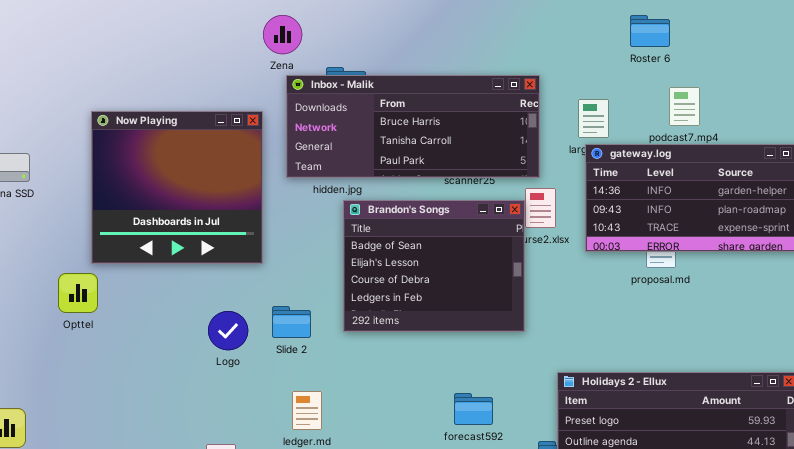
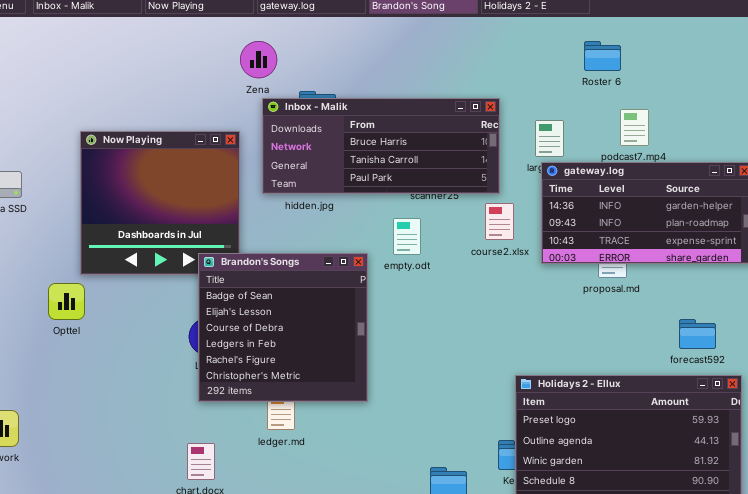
Brandon's Songs: [343,200,525,332] -> [198,253,368,402], moved, resized
forecast592: [454,393,493,425] -> [679,319,716,349], moved

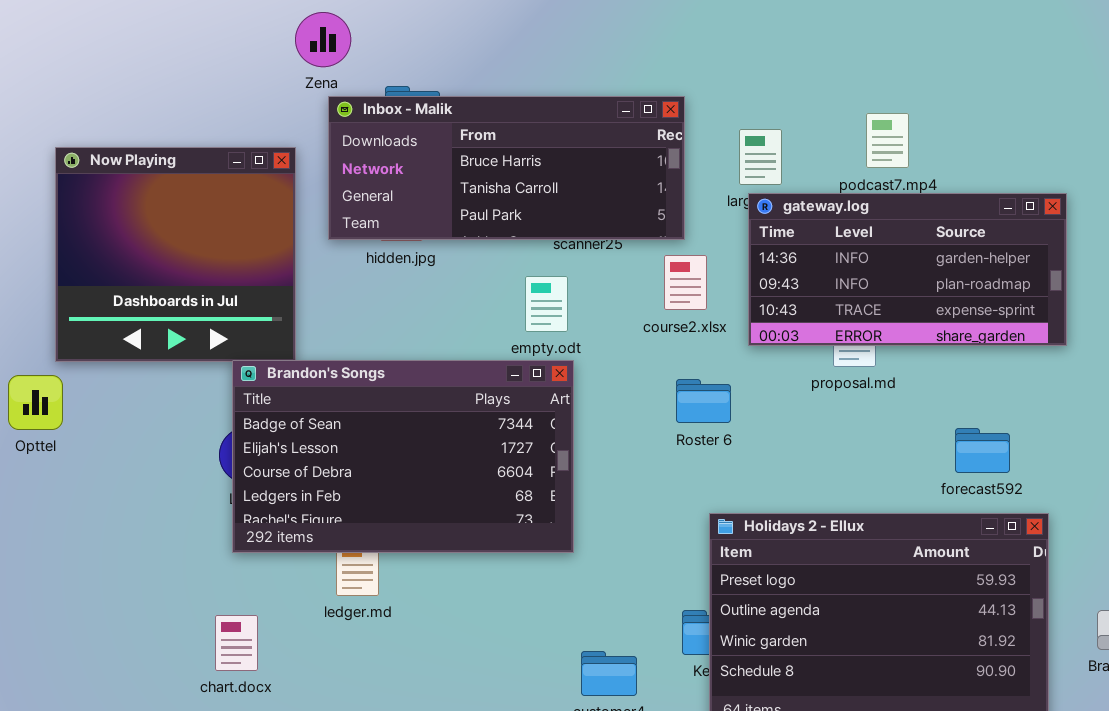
Roster 6: [584,41,621,71] -> [676,379,731,423], moved
Brandon's Songs: [198,253,368,402] -> [232,360,574,553], resized

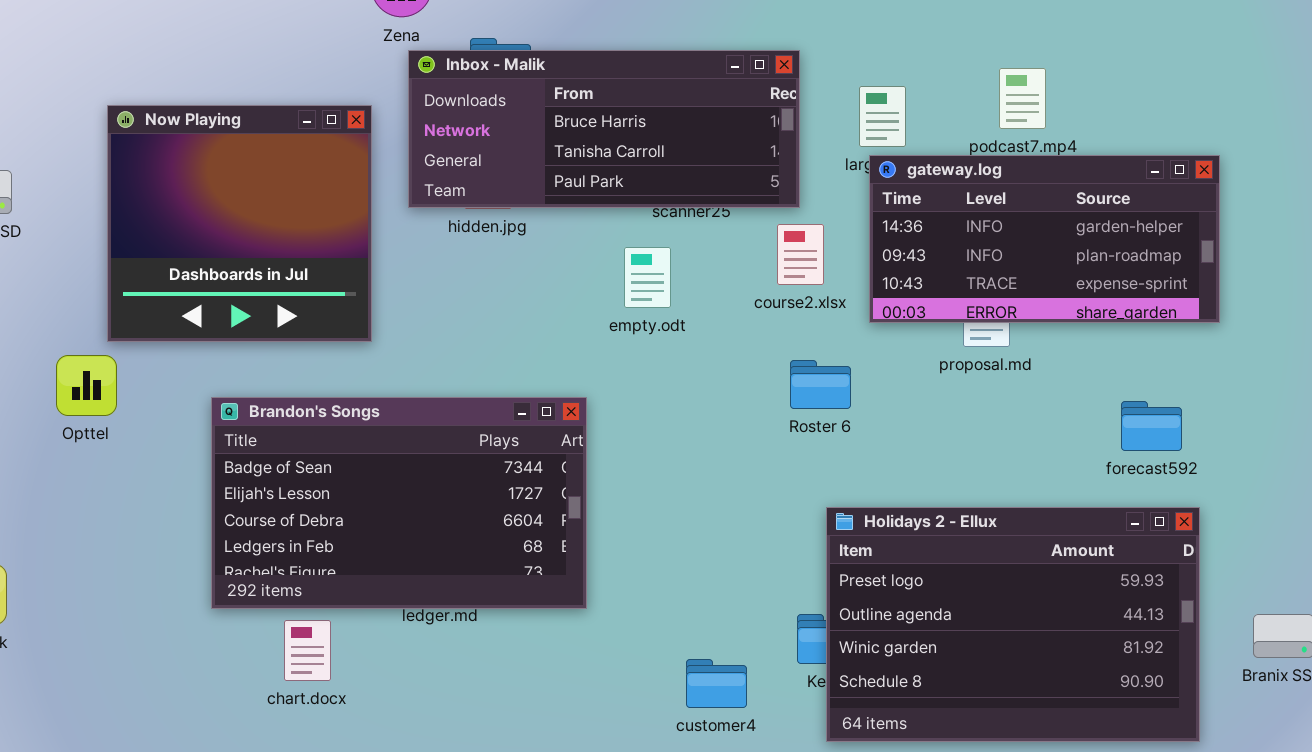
Brandon's Songs: [232,360,574,553] -> [211,397,587,609], moved
forecast592: [955,428,1010,473] -> [1121,401,1182,451], moved

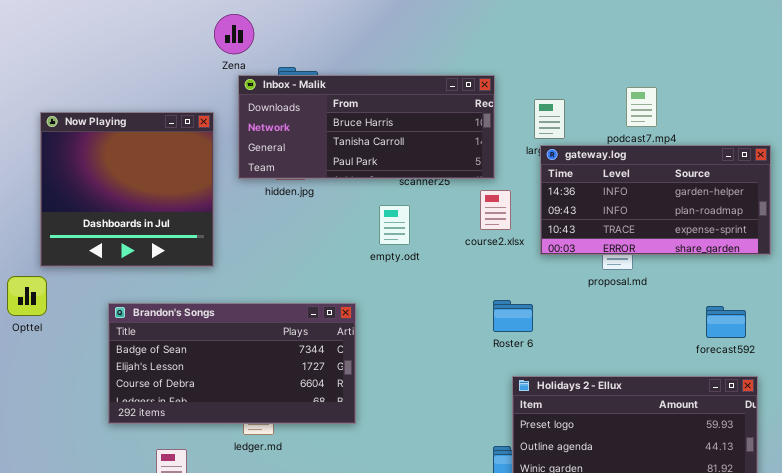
Roster 6: [790,360,851,409] -> [493,300,533,332], moved
Brandon's Songs: [211,397,587,609] -> [108,303,356,424], resized

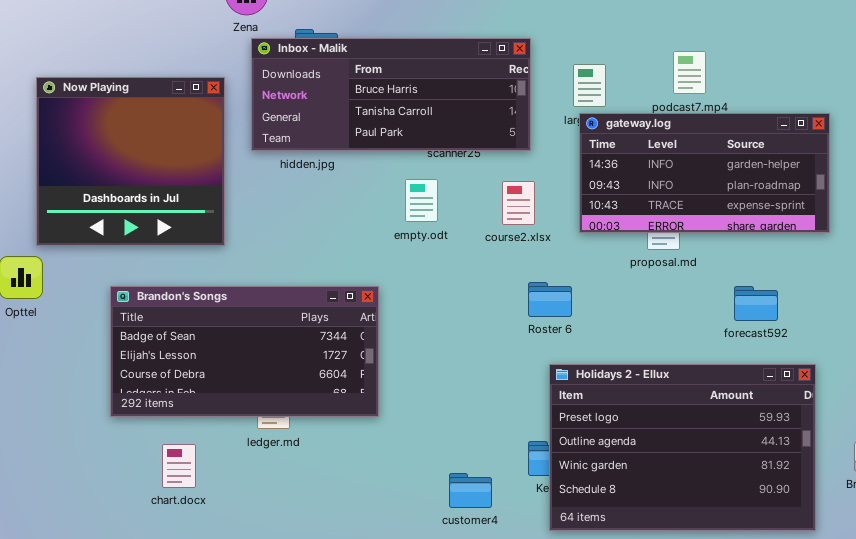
course2.xlsx: [480,190,511,230] -> [502,181,535,225], moved
forecast592: [706,306,746,338] -> [734,286,778,321], moved

